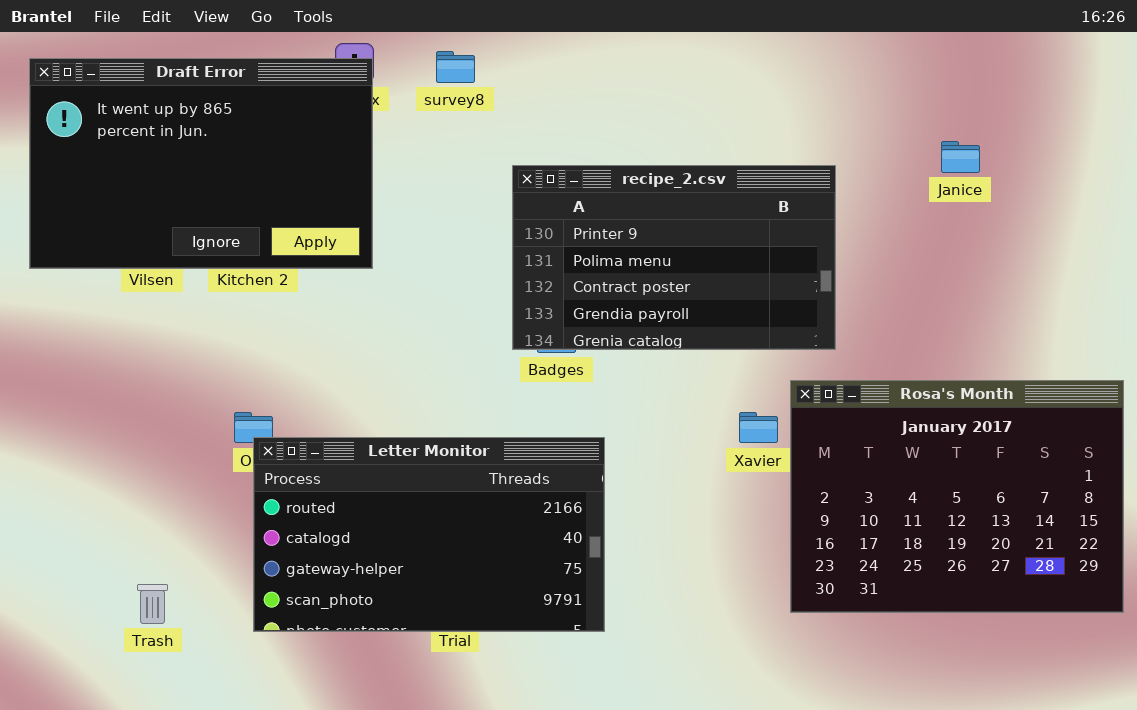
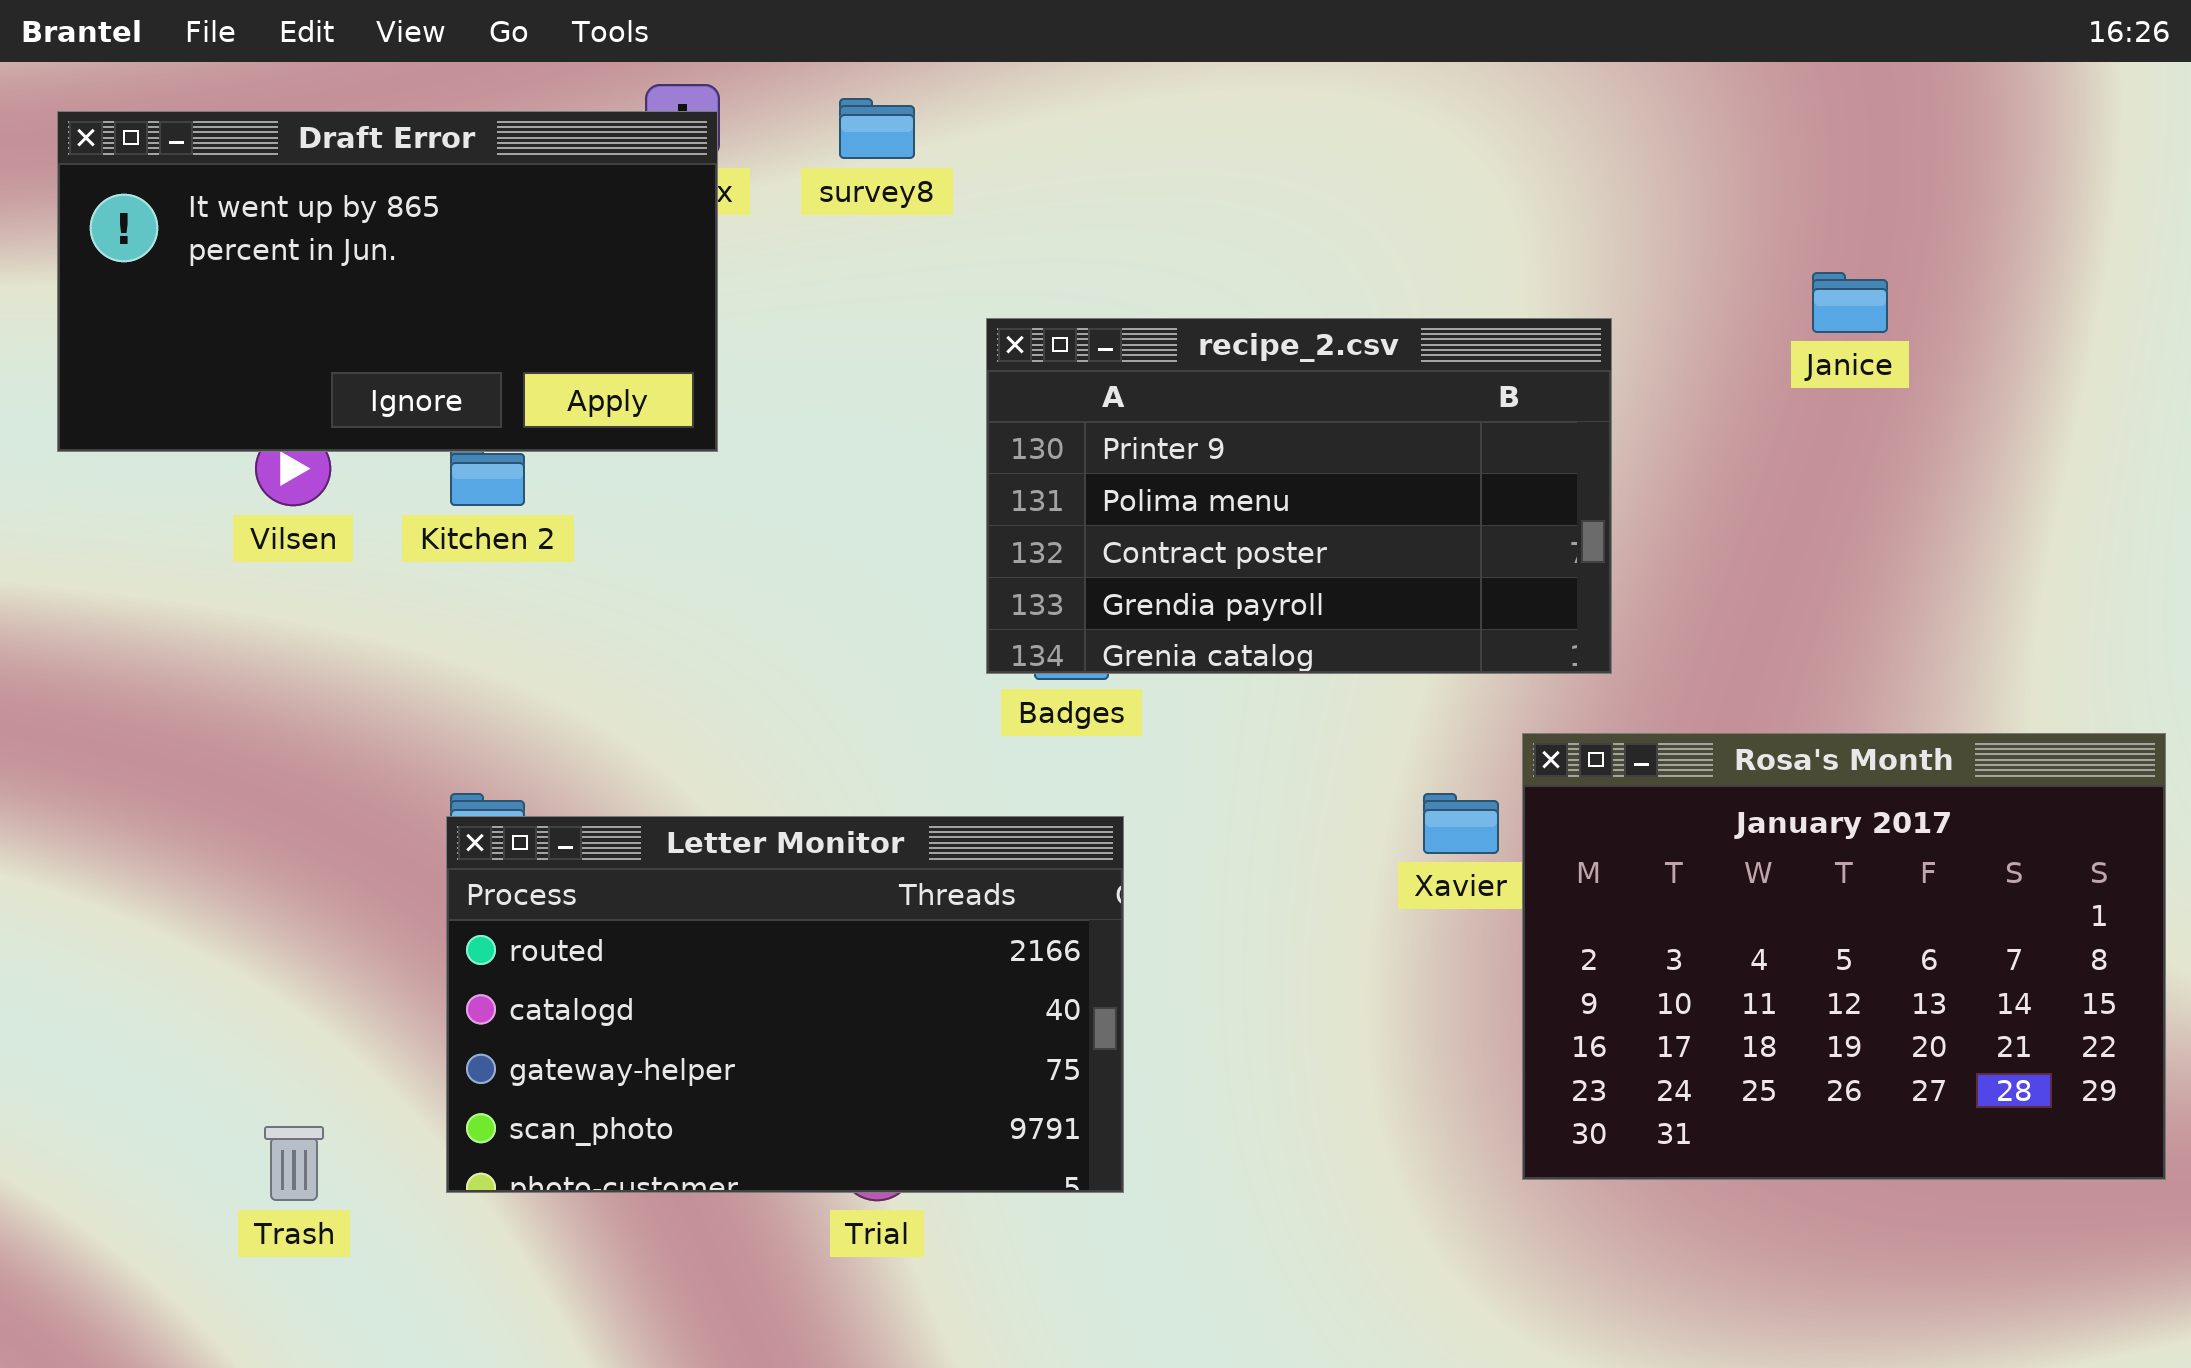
Draft Error: [29,58,373,269] -> [57,111,718,452], resized
Letter Monitor: [253,437,605,632] -> [446,816,1124,1193], moved

